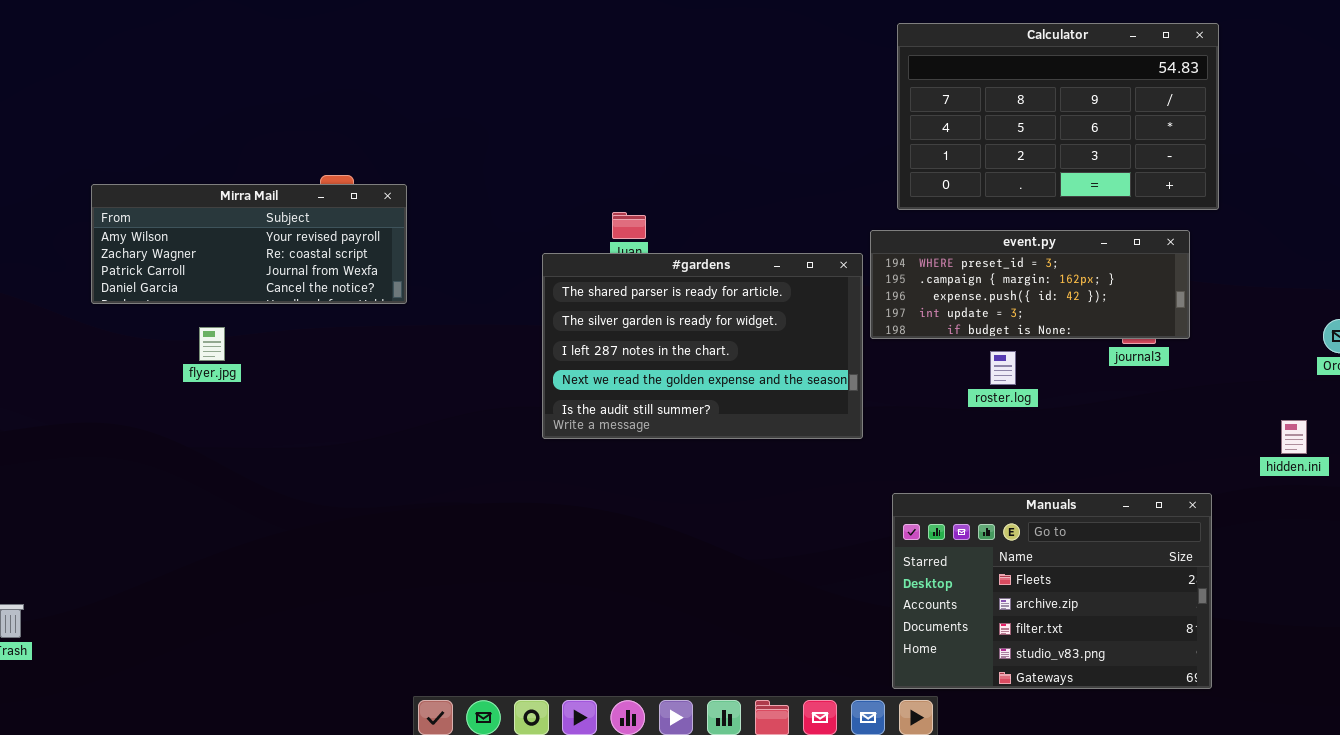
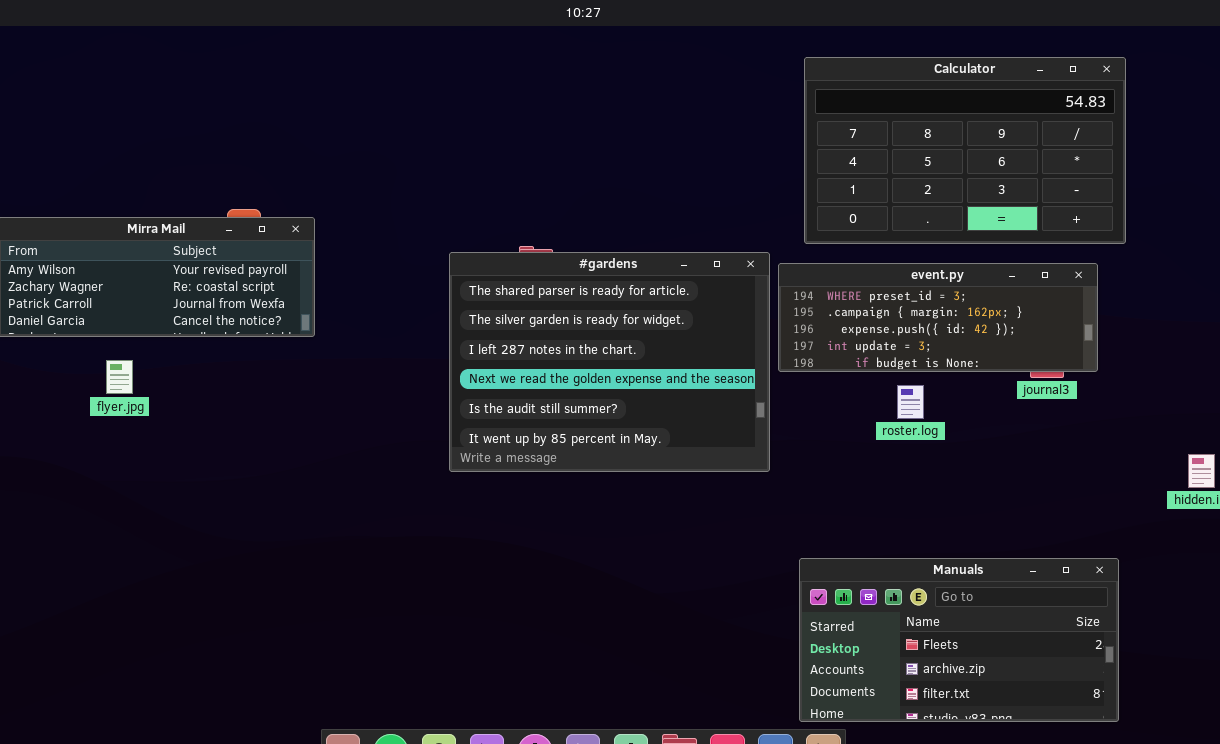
#gardens: [542,253,863,439] -> [449,252,770,472], resized
Manuals: [892,493,1212,689] -> [799,558,1119,722], resized

